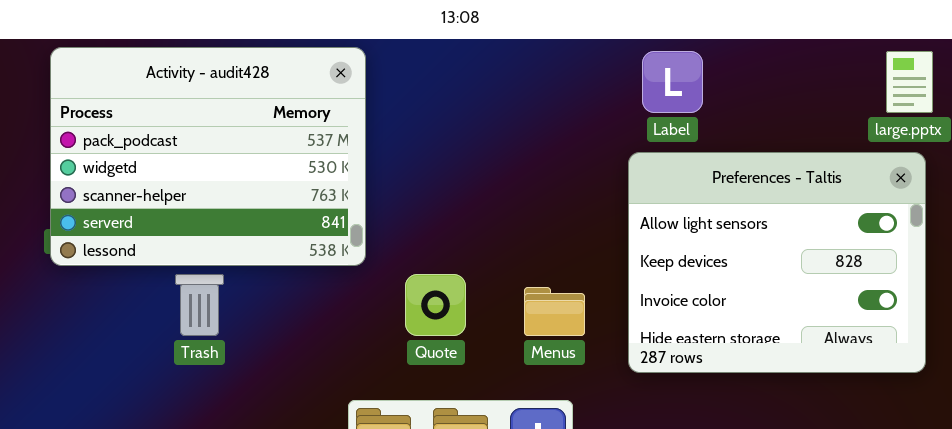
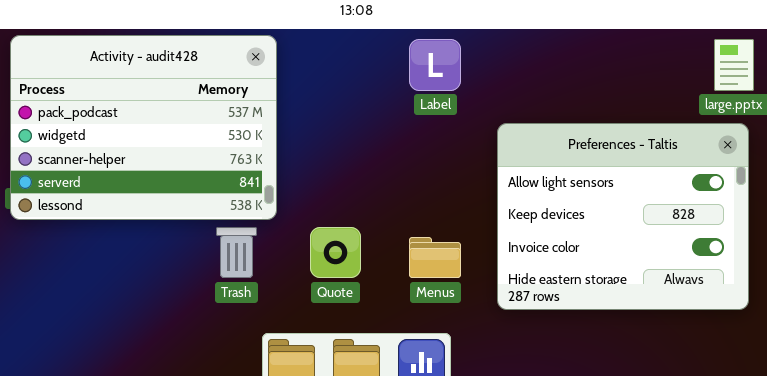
Label: [642,51,703,113] -> [409,39,461,91], moved
Trash: [175,274,224,336] -> [216,227,257,278], moved

